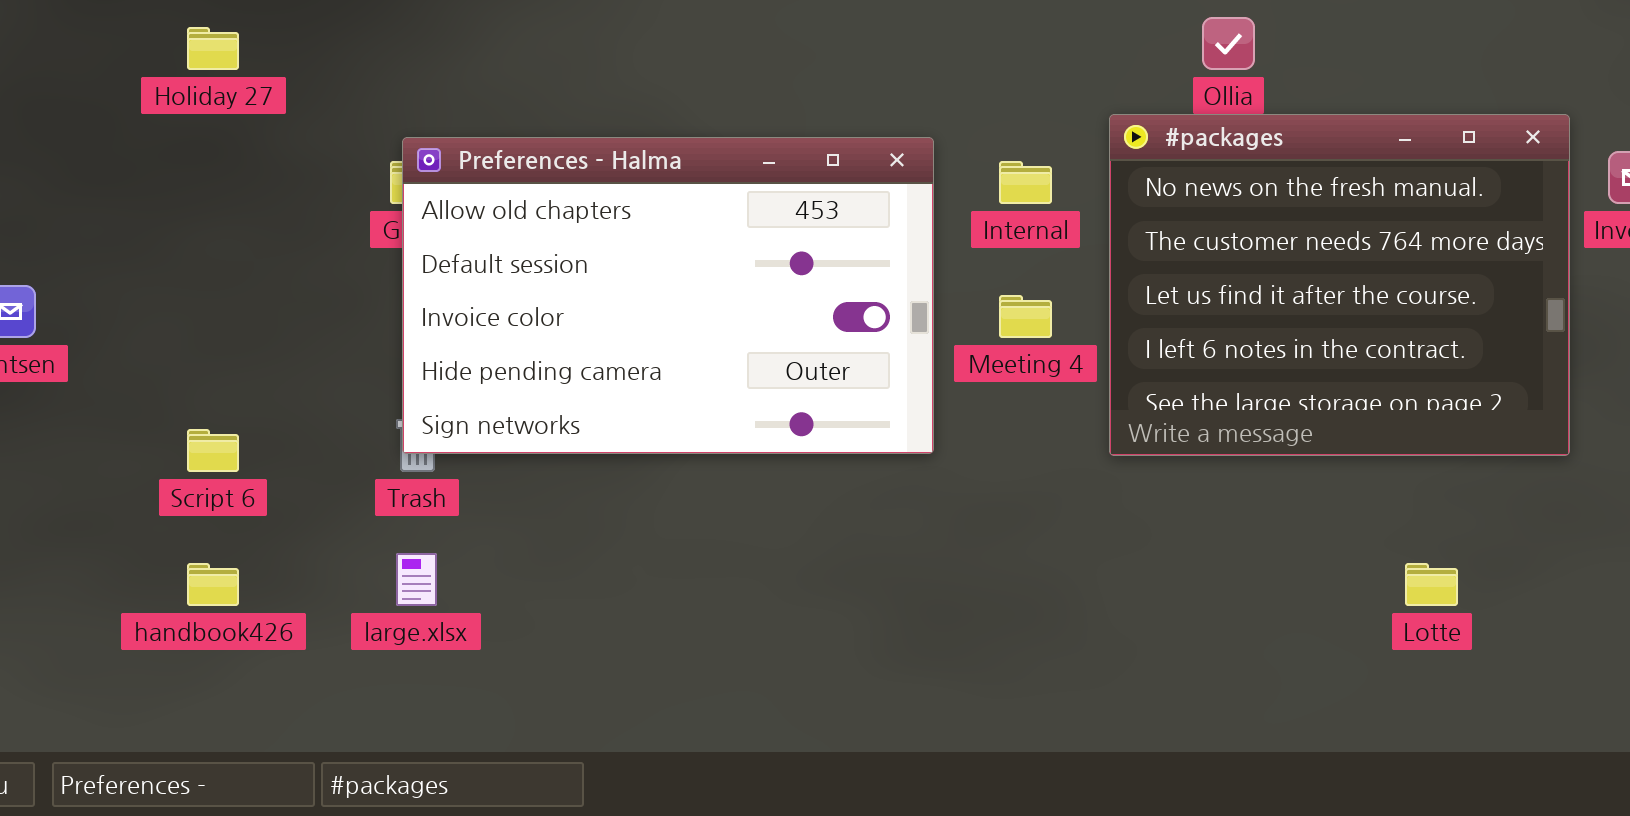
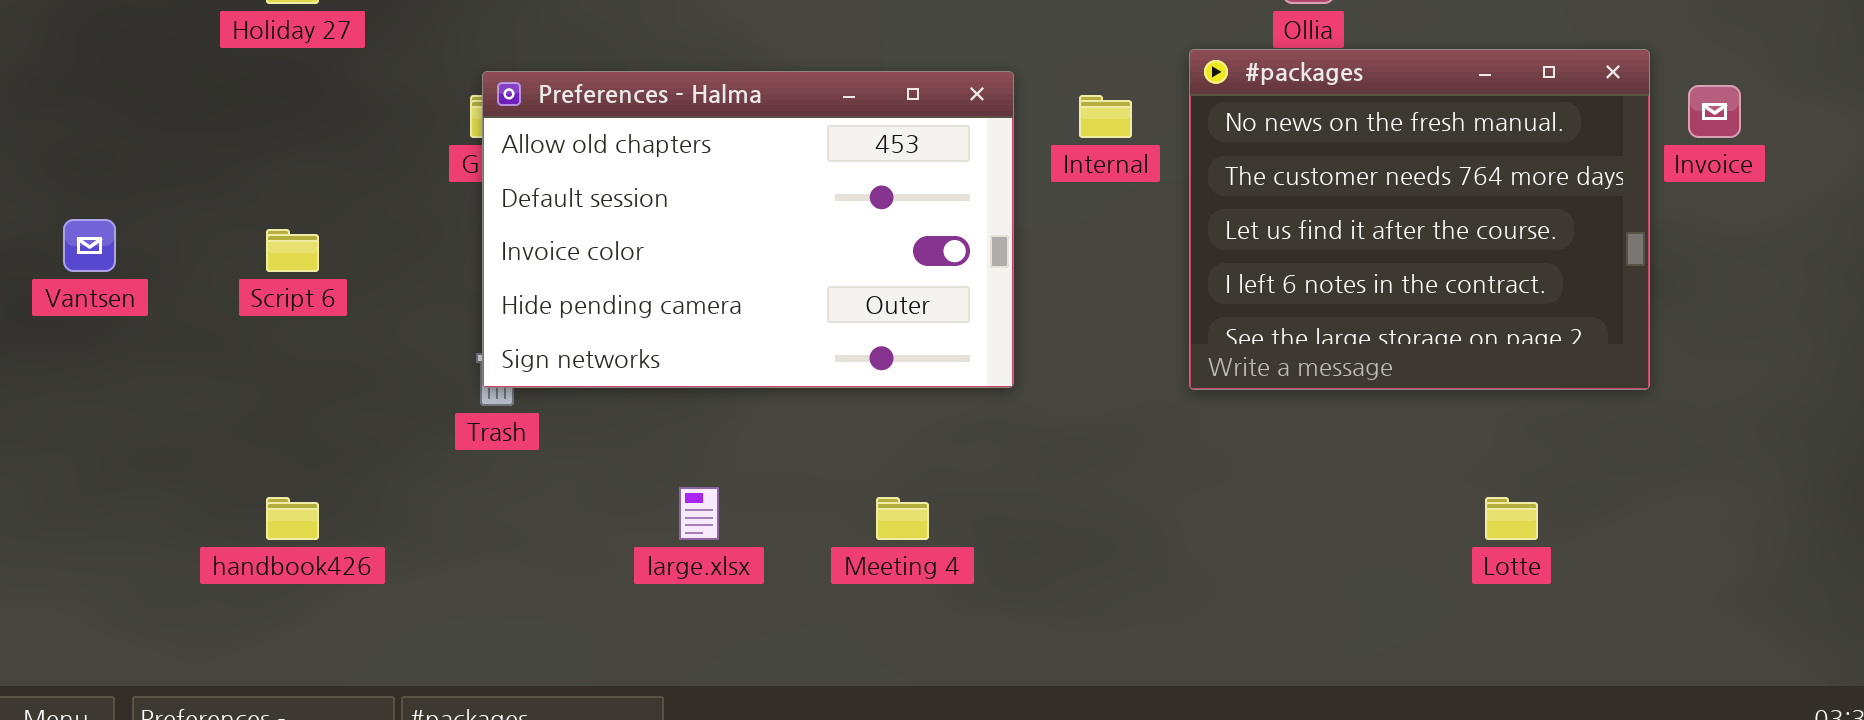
Meeting 4: [999,295,1052,338] -> [876,497,929,540], moved
Script 6: [187,429,239,472] -> [266,229,319,272], moved
large.xlsx: [396,553,437,606] -> [679,487,719,540], moved

